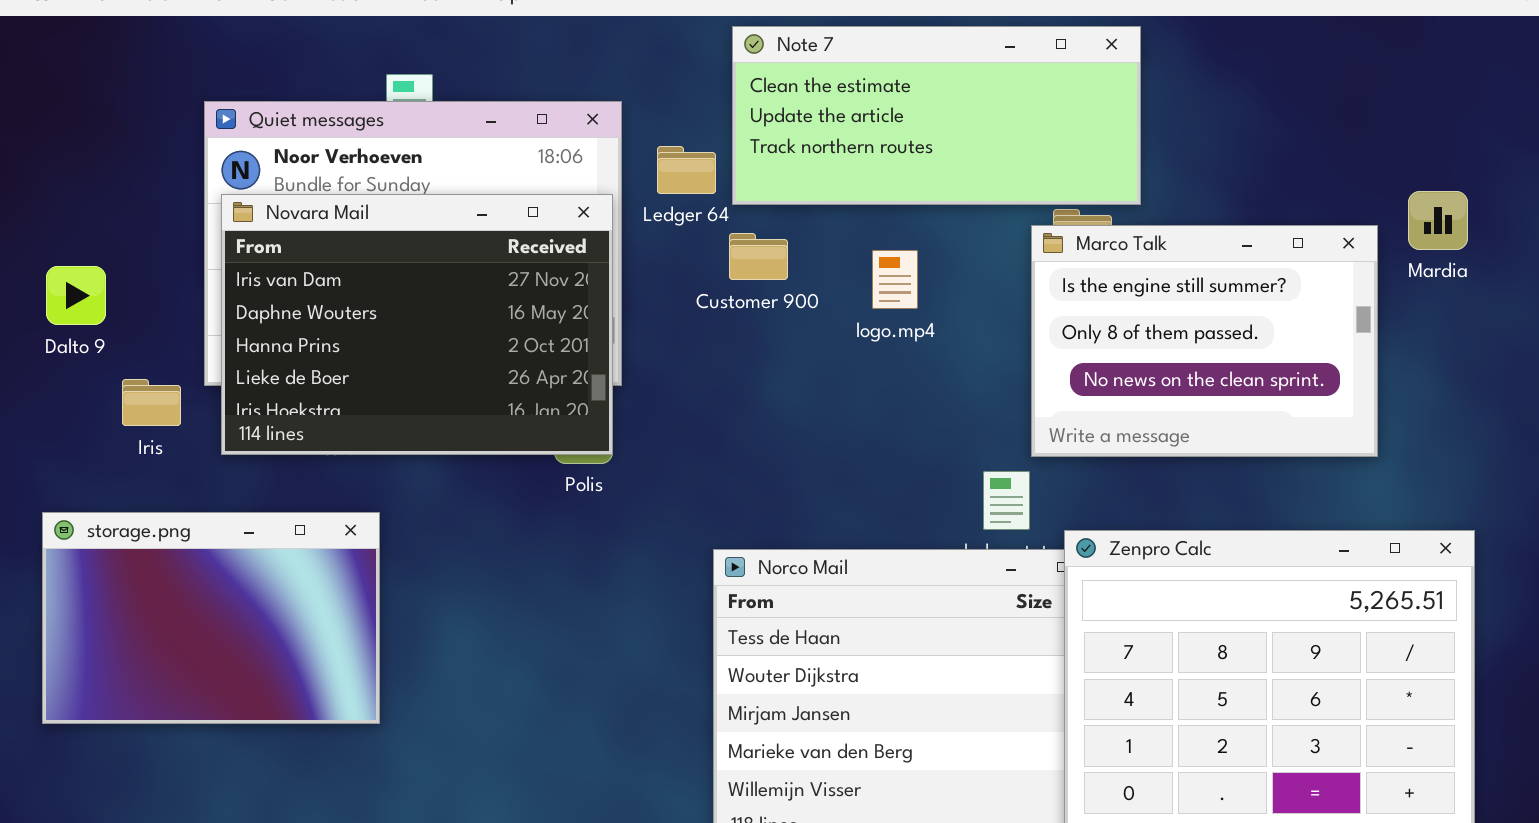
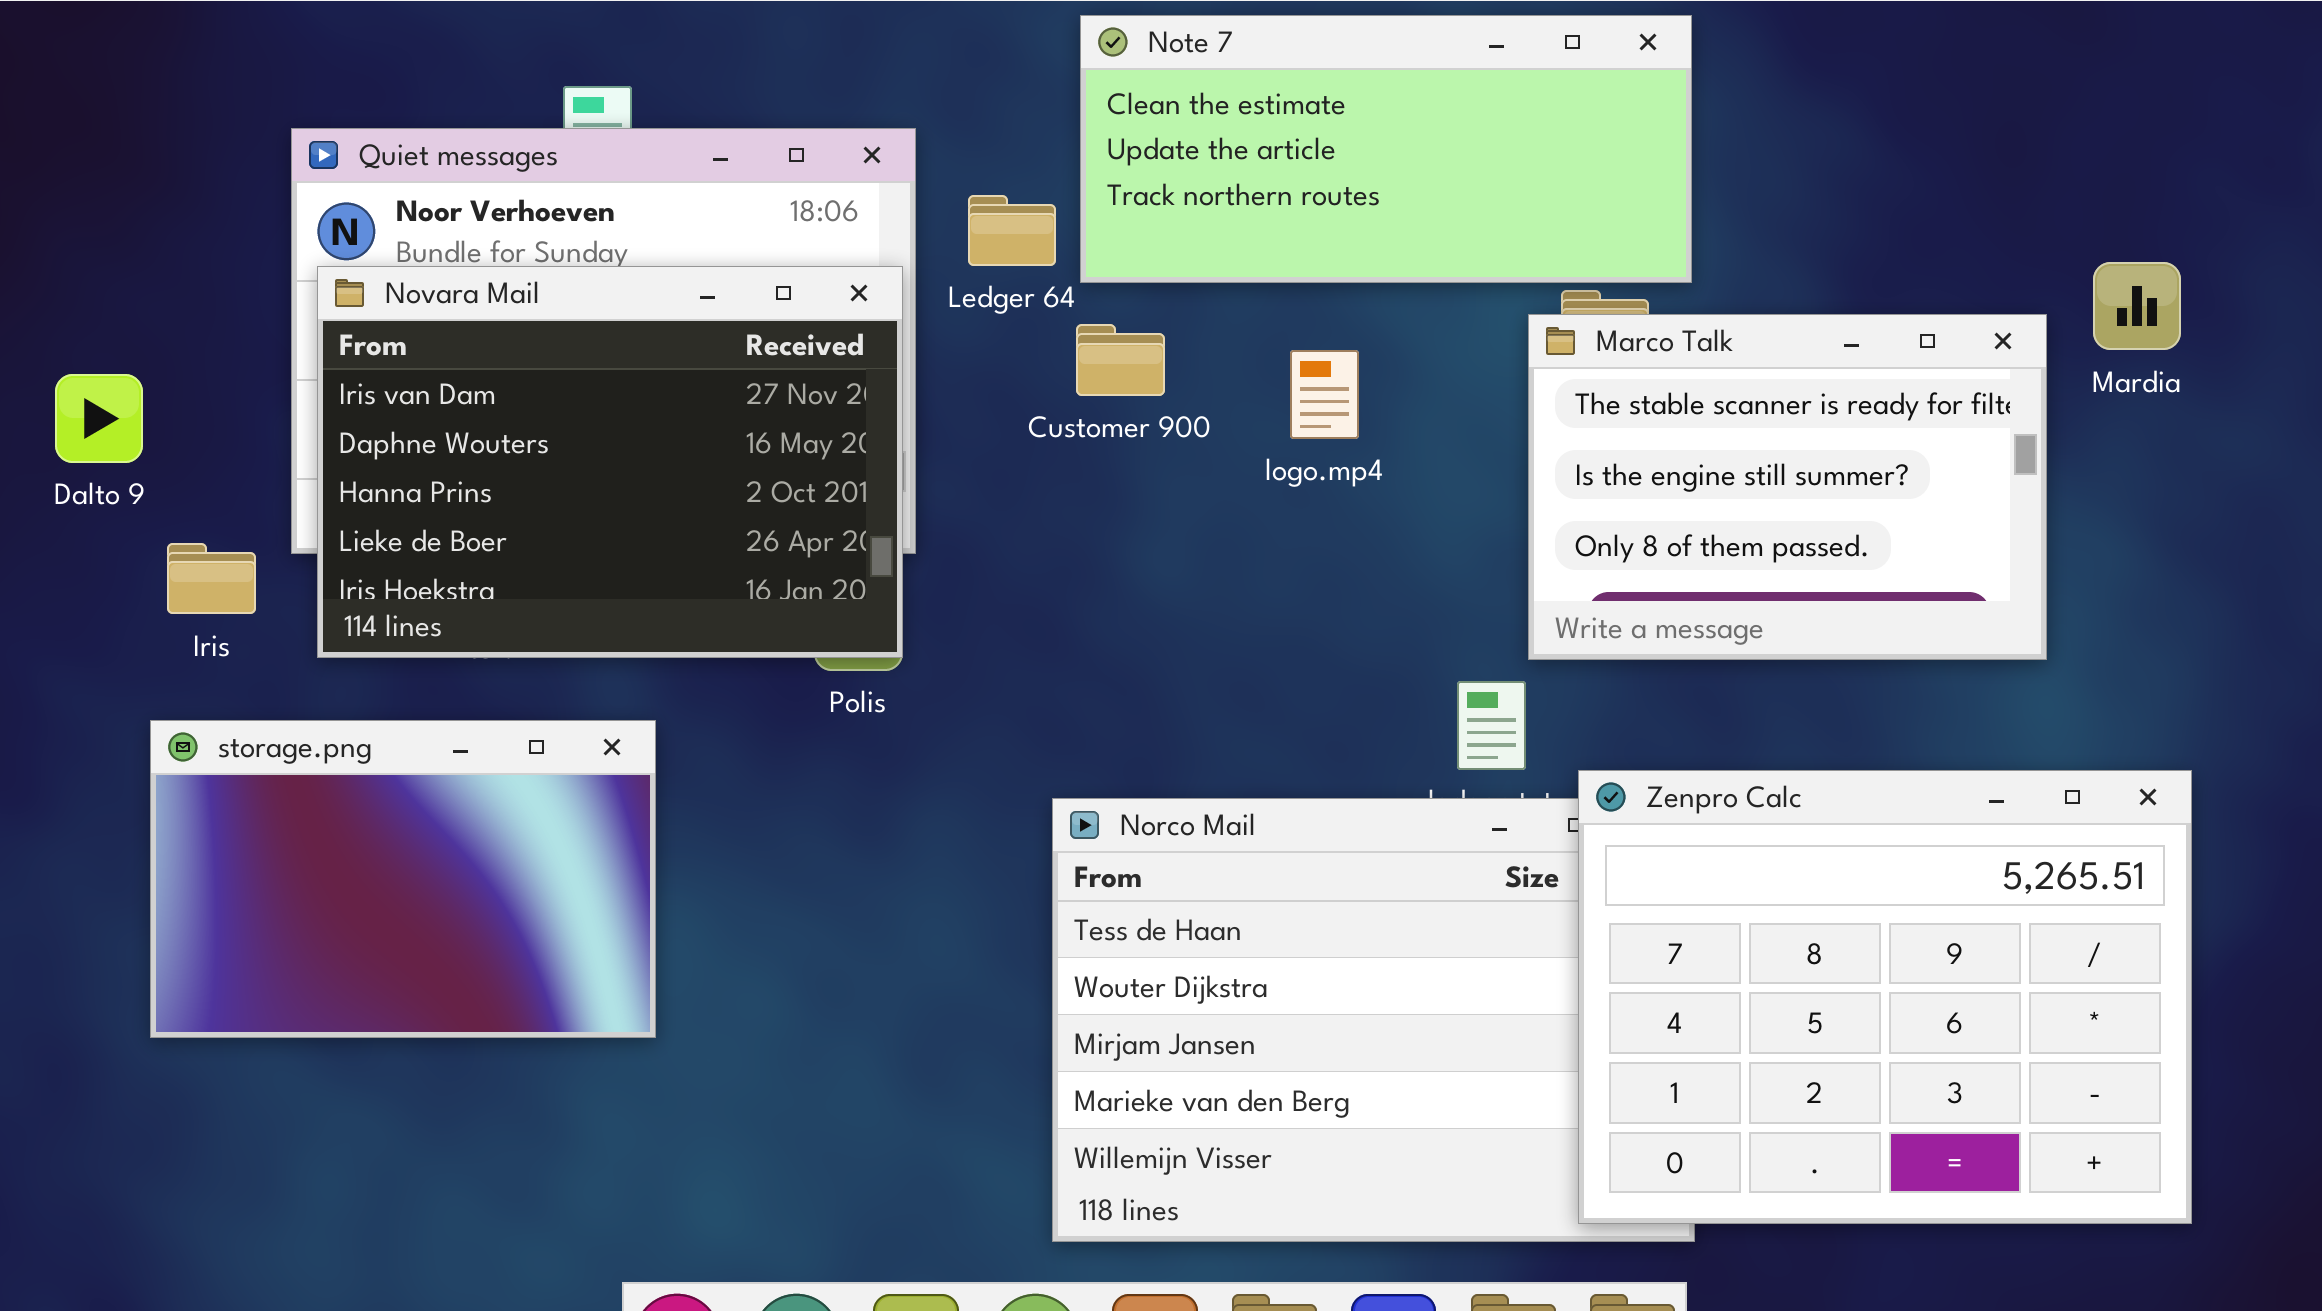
Marco Talk: [1031,225,1378,457] -> [1528,314,2047,660], scrolled up 1 row
storage.png: [42,512,380,724] -> [150,720,656,1038], moved

